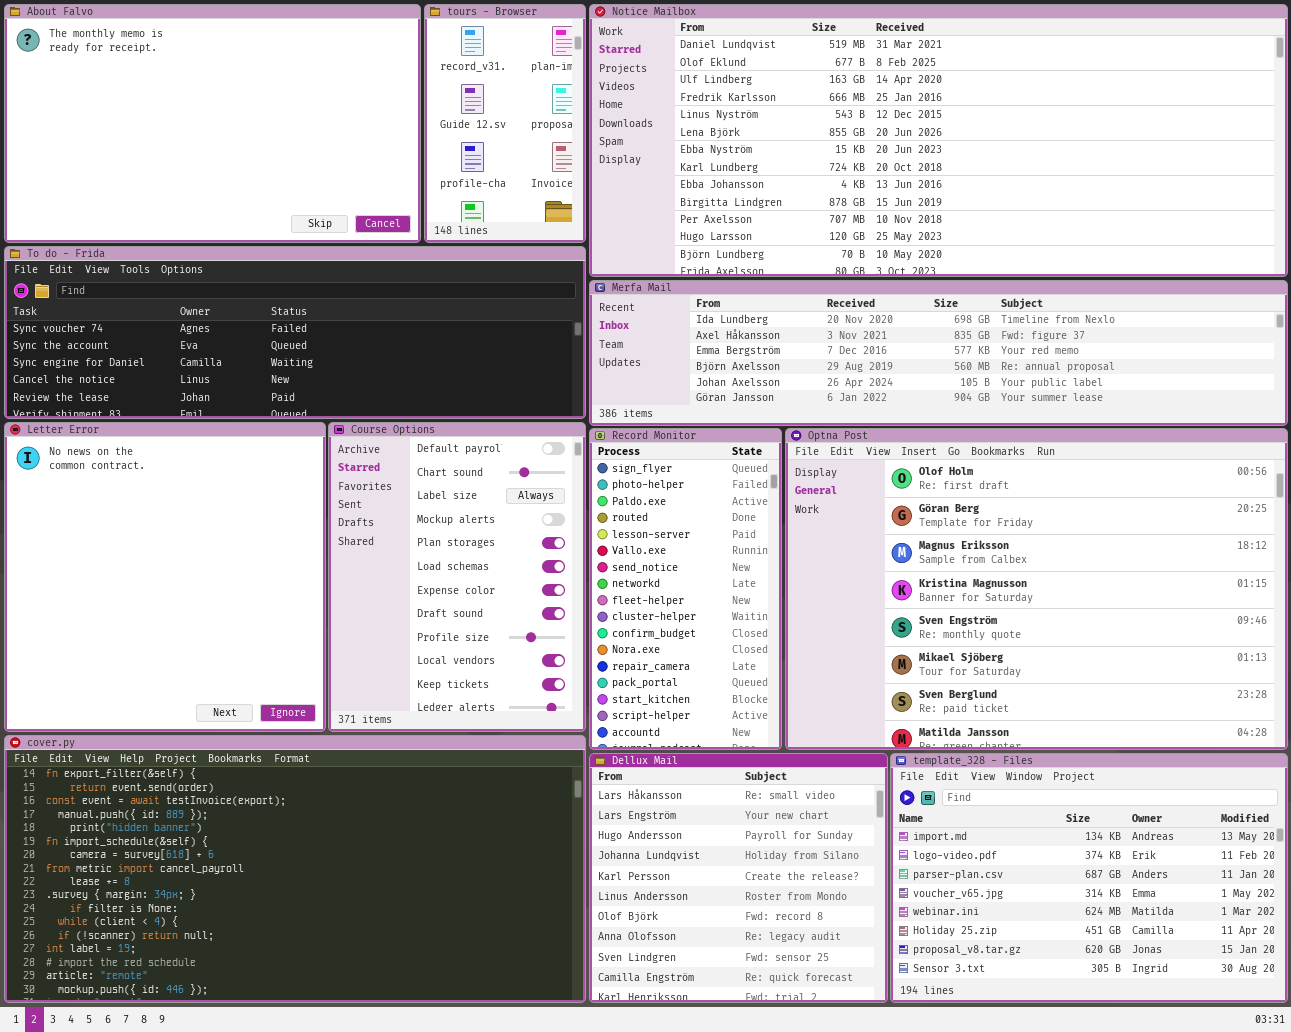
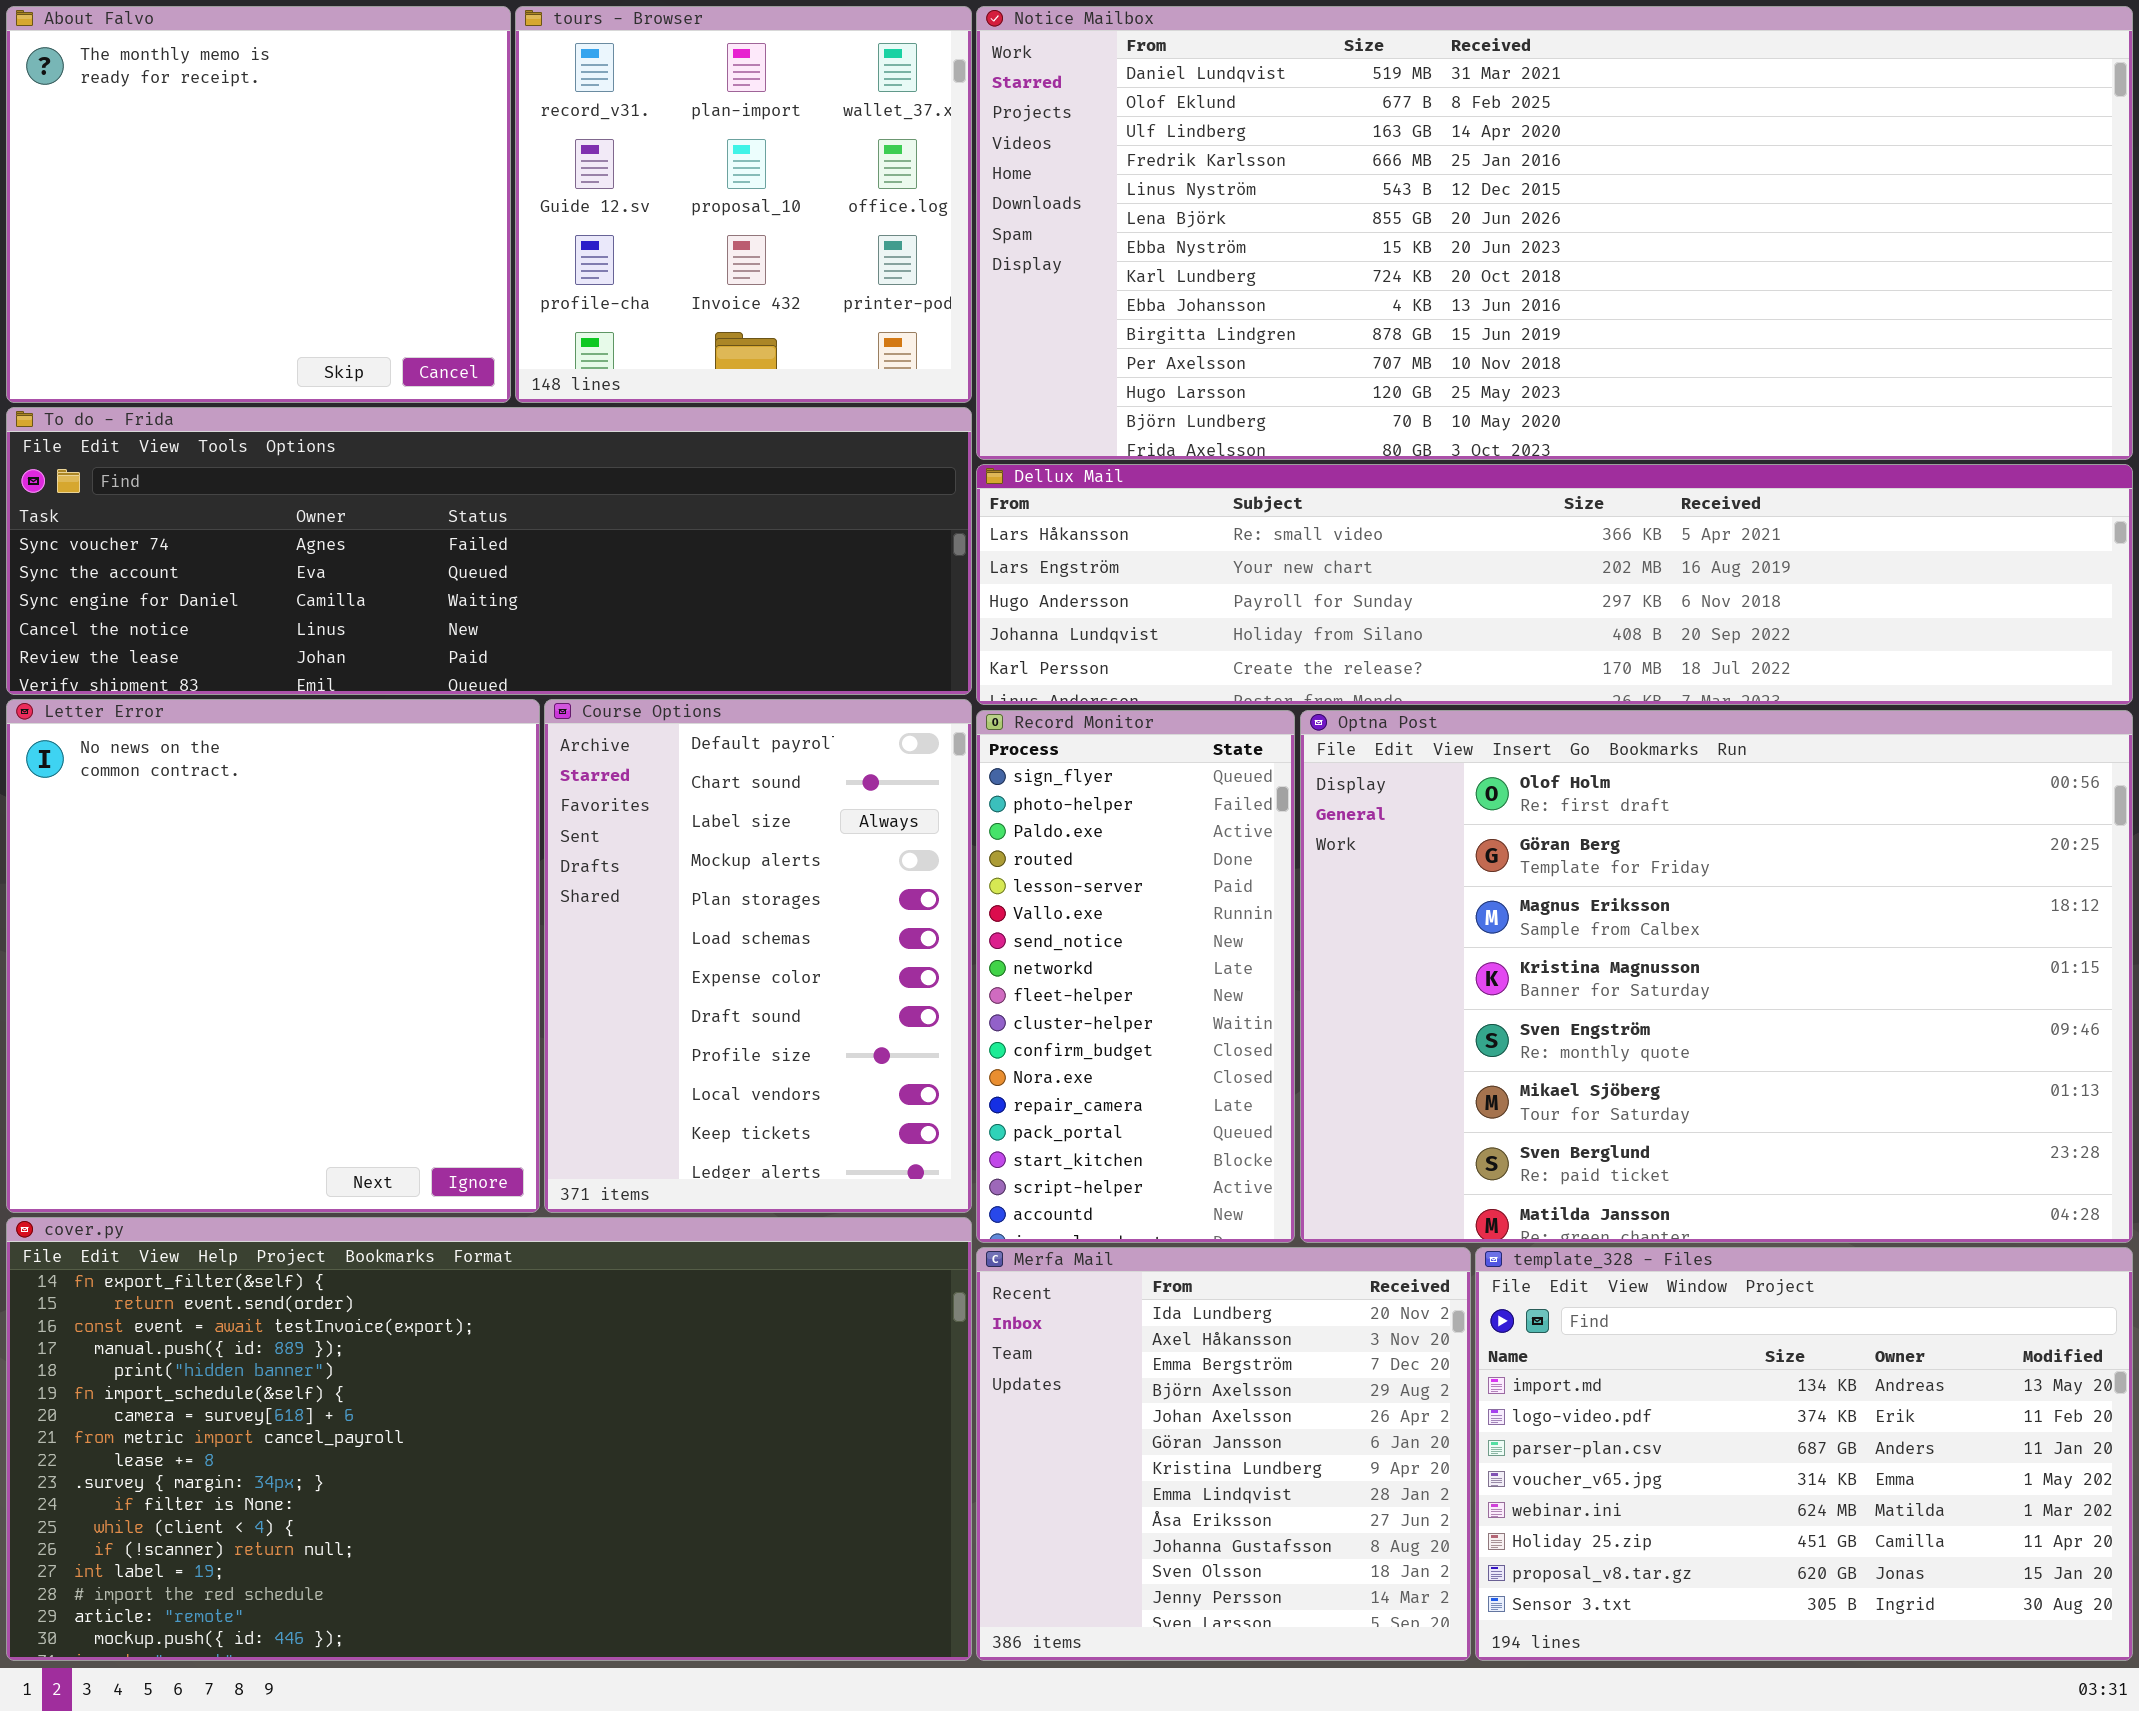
About Falvo: [4,4,421,243] -> [6,6,511,403], resized
tours - Browser: [424,4,586,243] -> [515,6,972,403], resized
Merfa Mail: [589,280,1288,426] -> [976,1247,1471,1661], moved, resized
Dellux Mail: [589,753,888,1003] -> [976,464,2133,705], moved, resized

